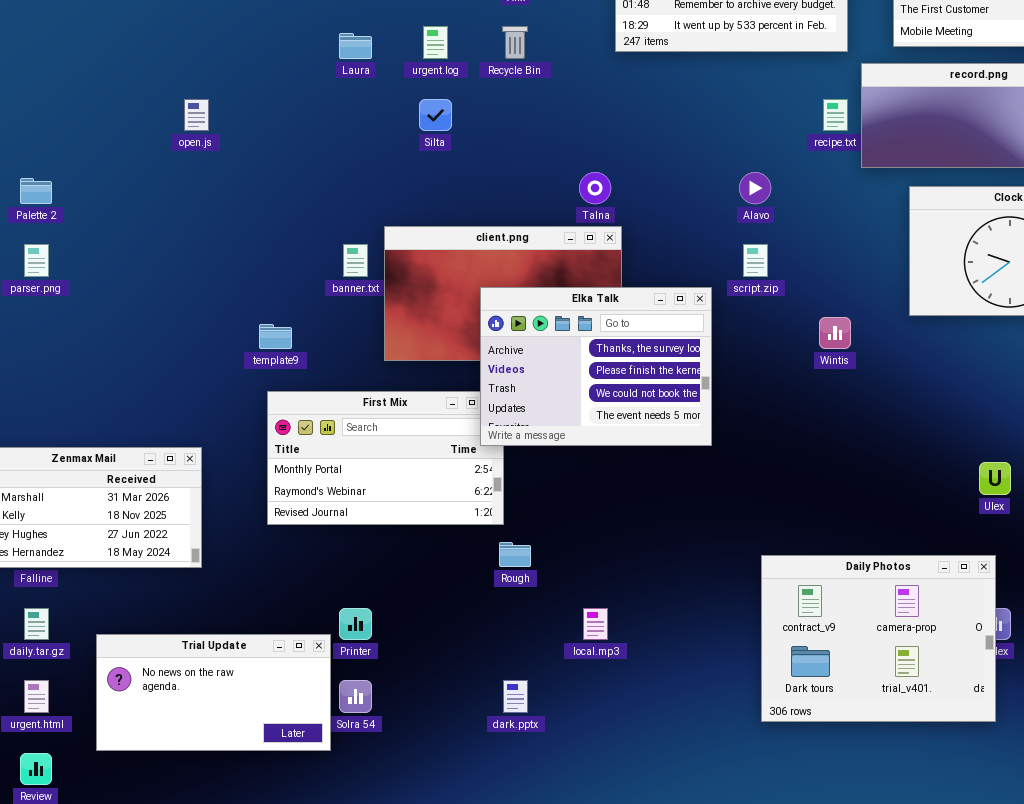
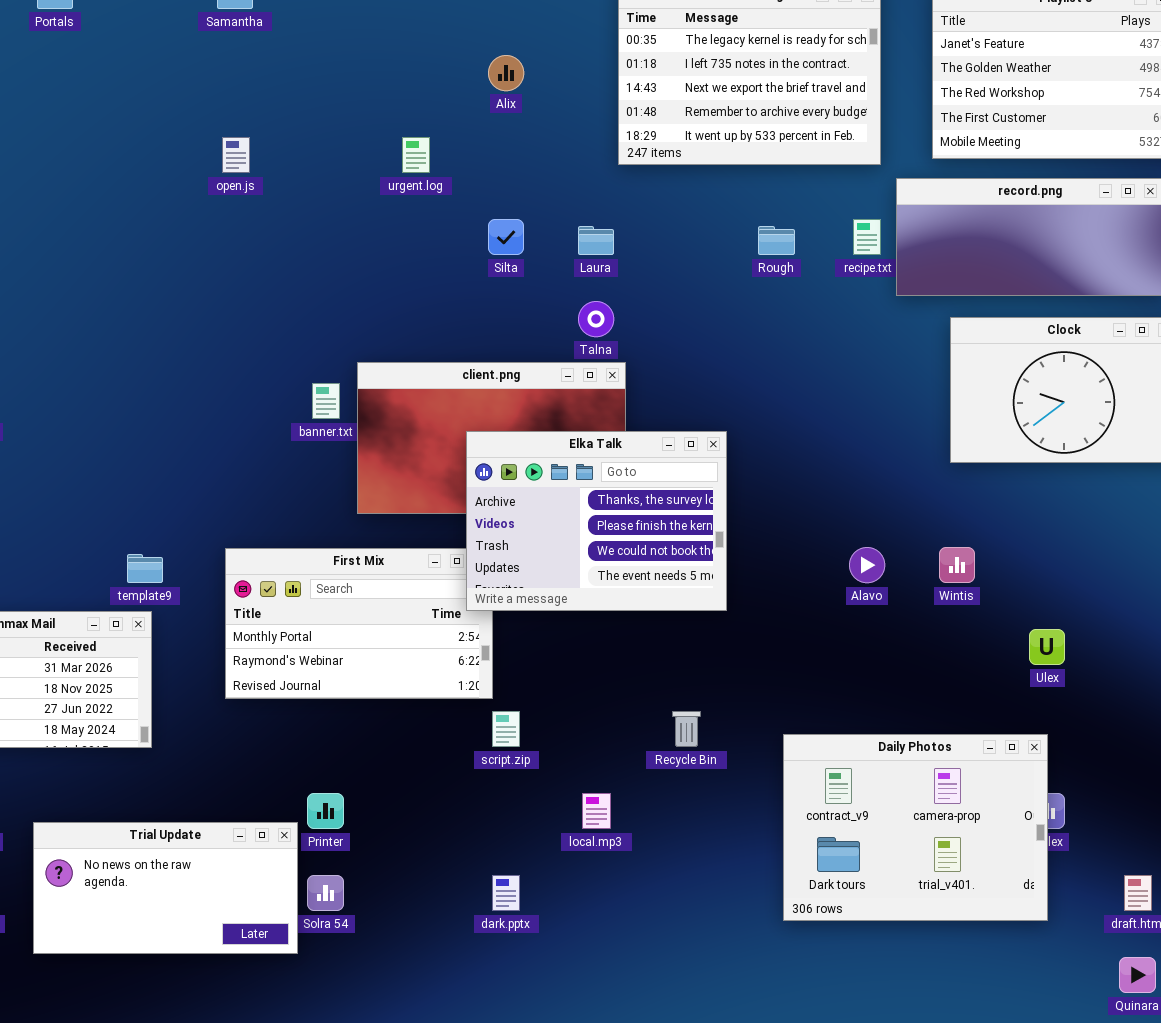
Recycle Bin: [502,26,528,59] -> [672,711,701,747], moved
Laura: [339,33,372,59] -> [578,226,614,255], moved
open.js: [184,99,209,131] -> [222,137,250,173], moved
Silta: [419,99,452,131] -> [488,219,524,255], moved
Alavo: [739,172,771,204] -> [849,547,885,583], moved
script.zip: [743,244,768,277] -> [492,711,520,747], moved
Wintis: [819,317,851,349] -> [939,547,975,583], moved
template9: [259,324,292,349] -> [127,554,163,583], moved
Rough: [499,542,531,567] -> [758,226,795,255], moved

